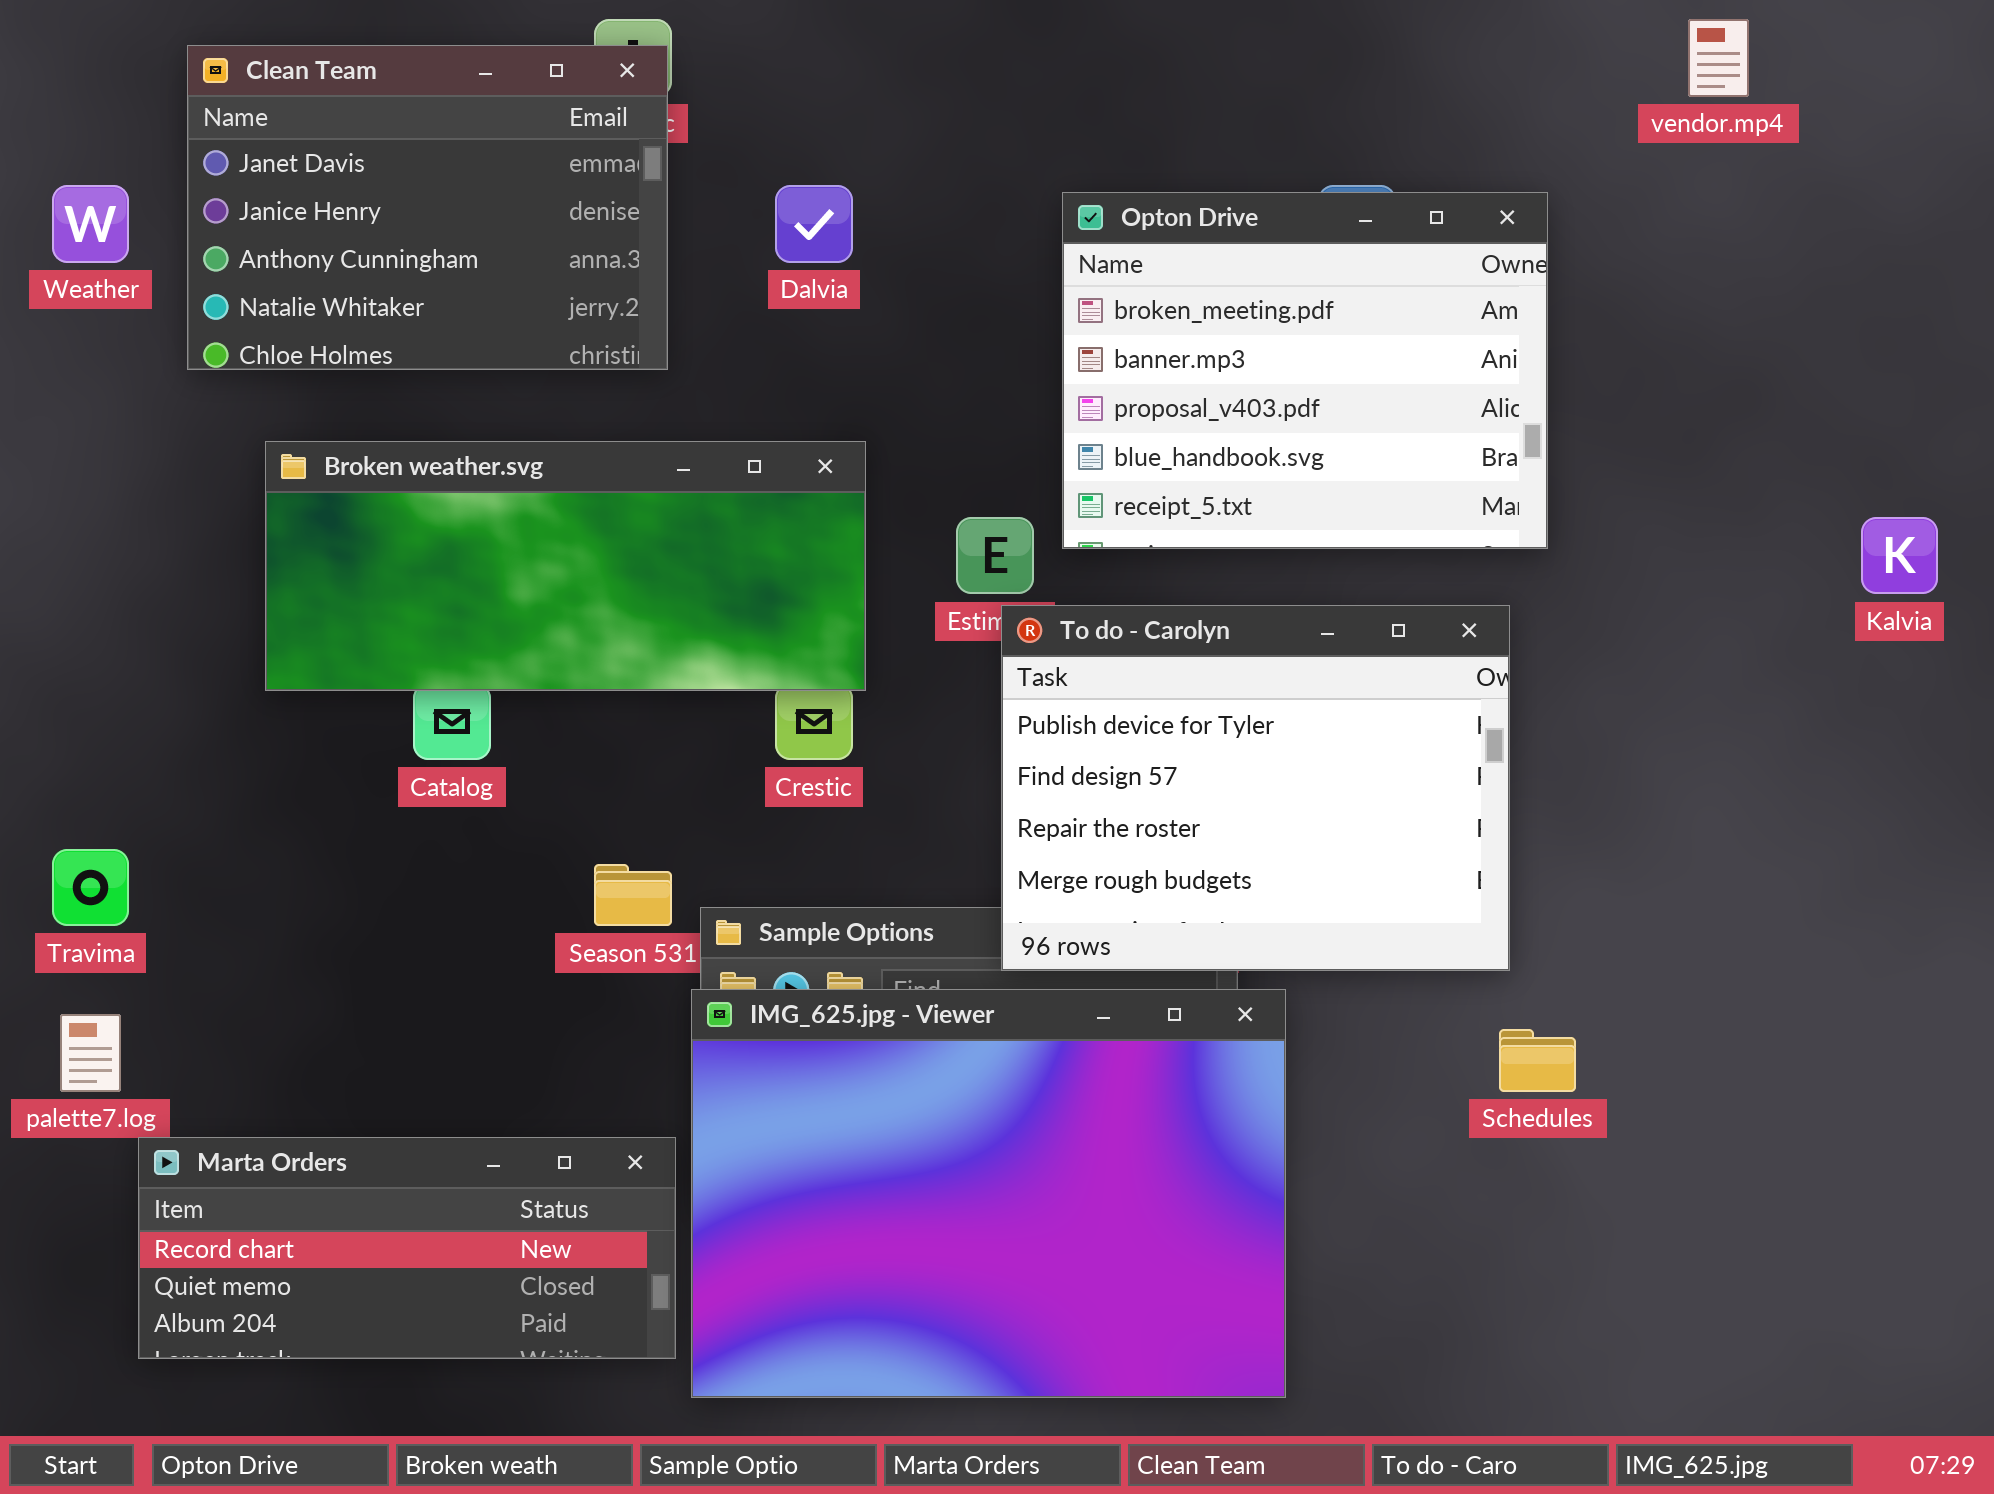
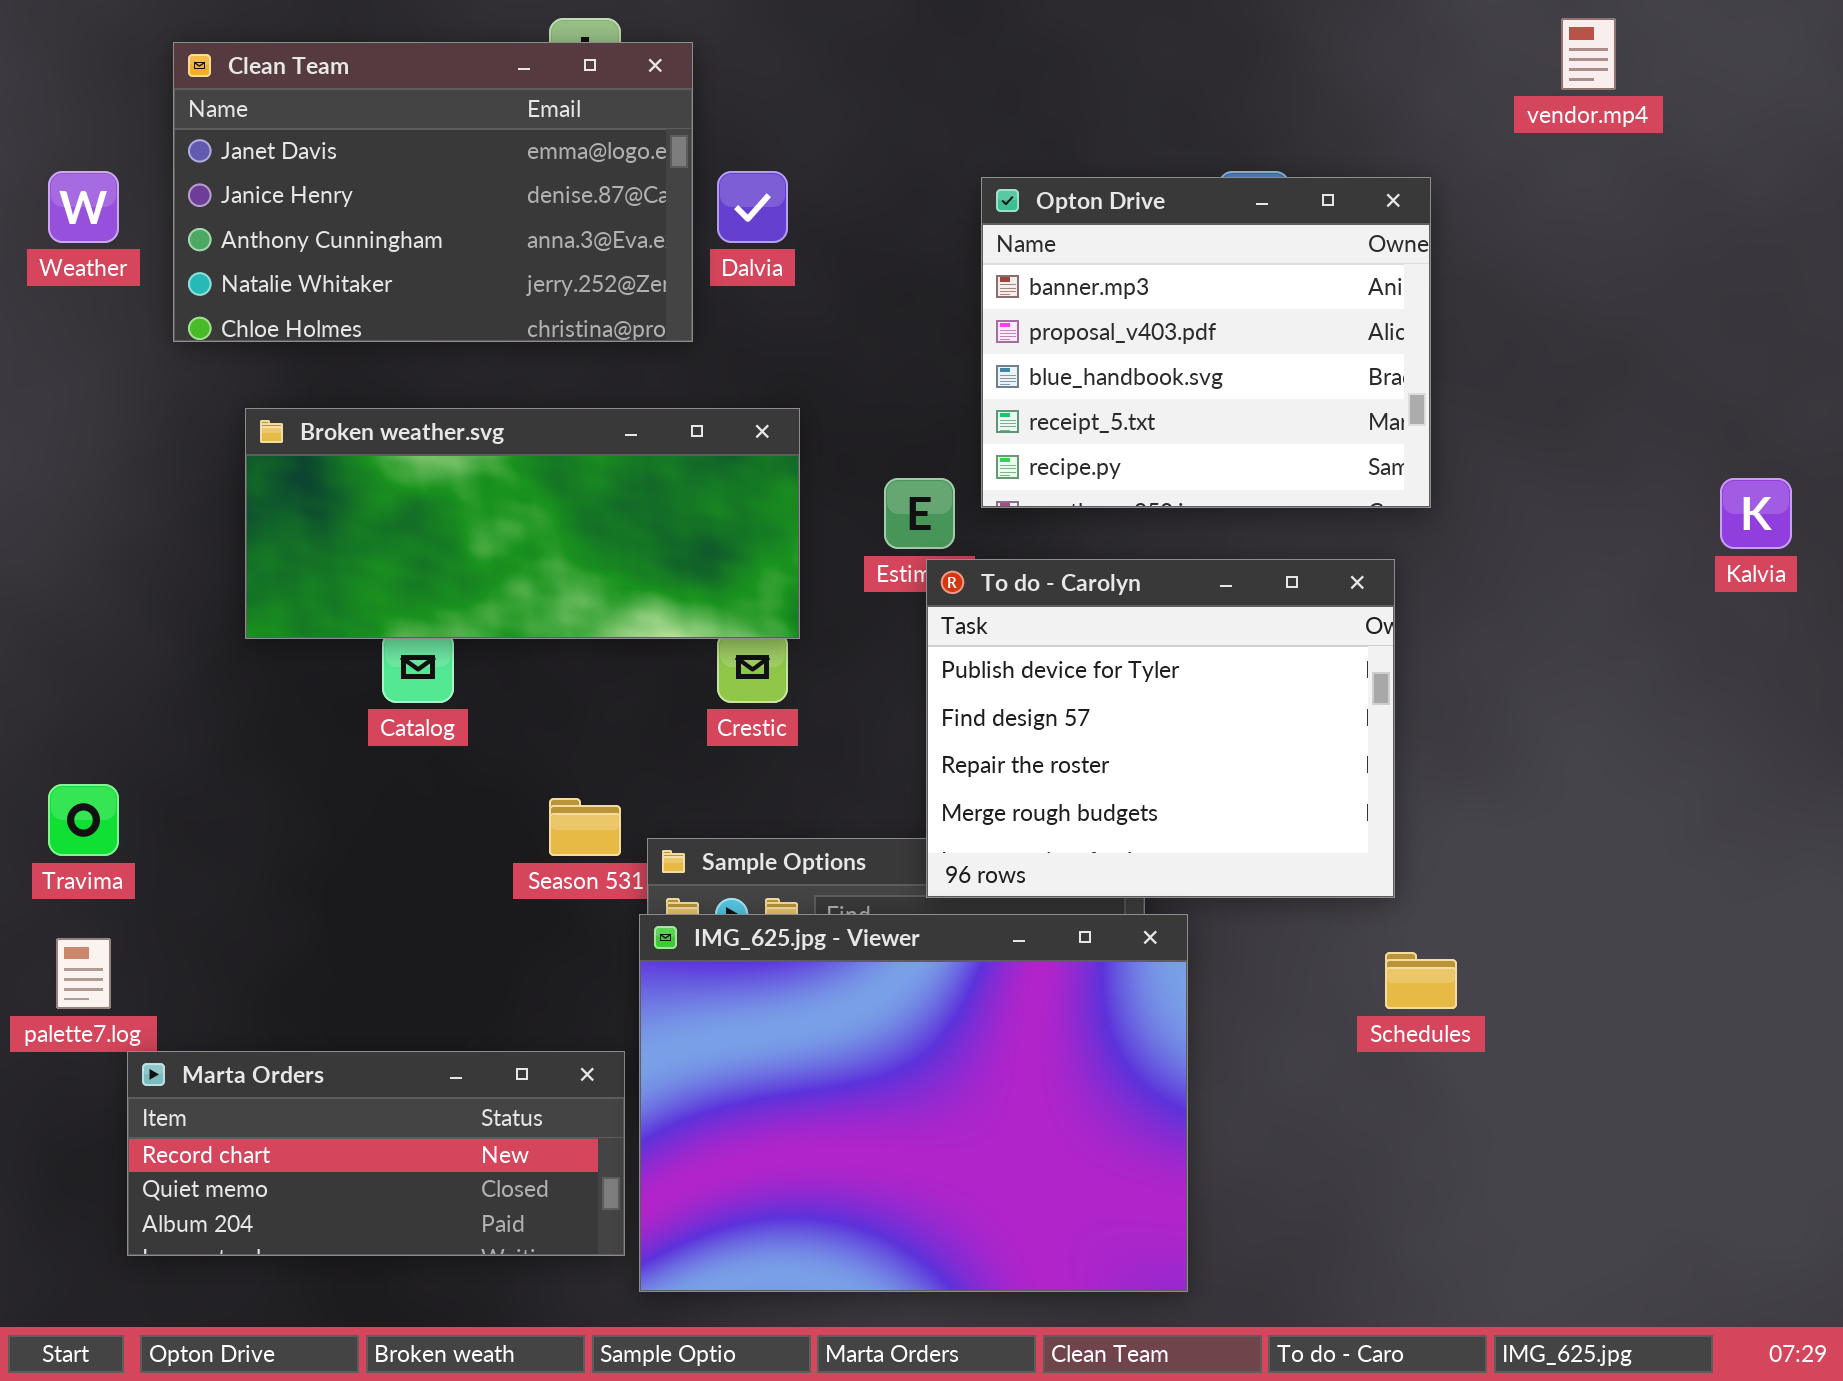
Clean Team: [187,45,668,370] -> [173,42,693,342], resized
Opton Drive: [1062,192,1548,549] -> [981,177,1431,508], scrolled down 1 row

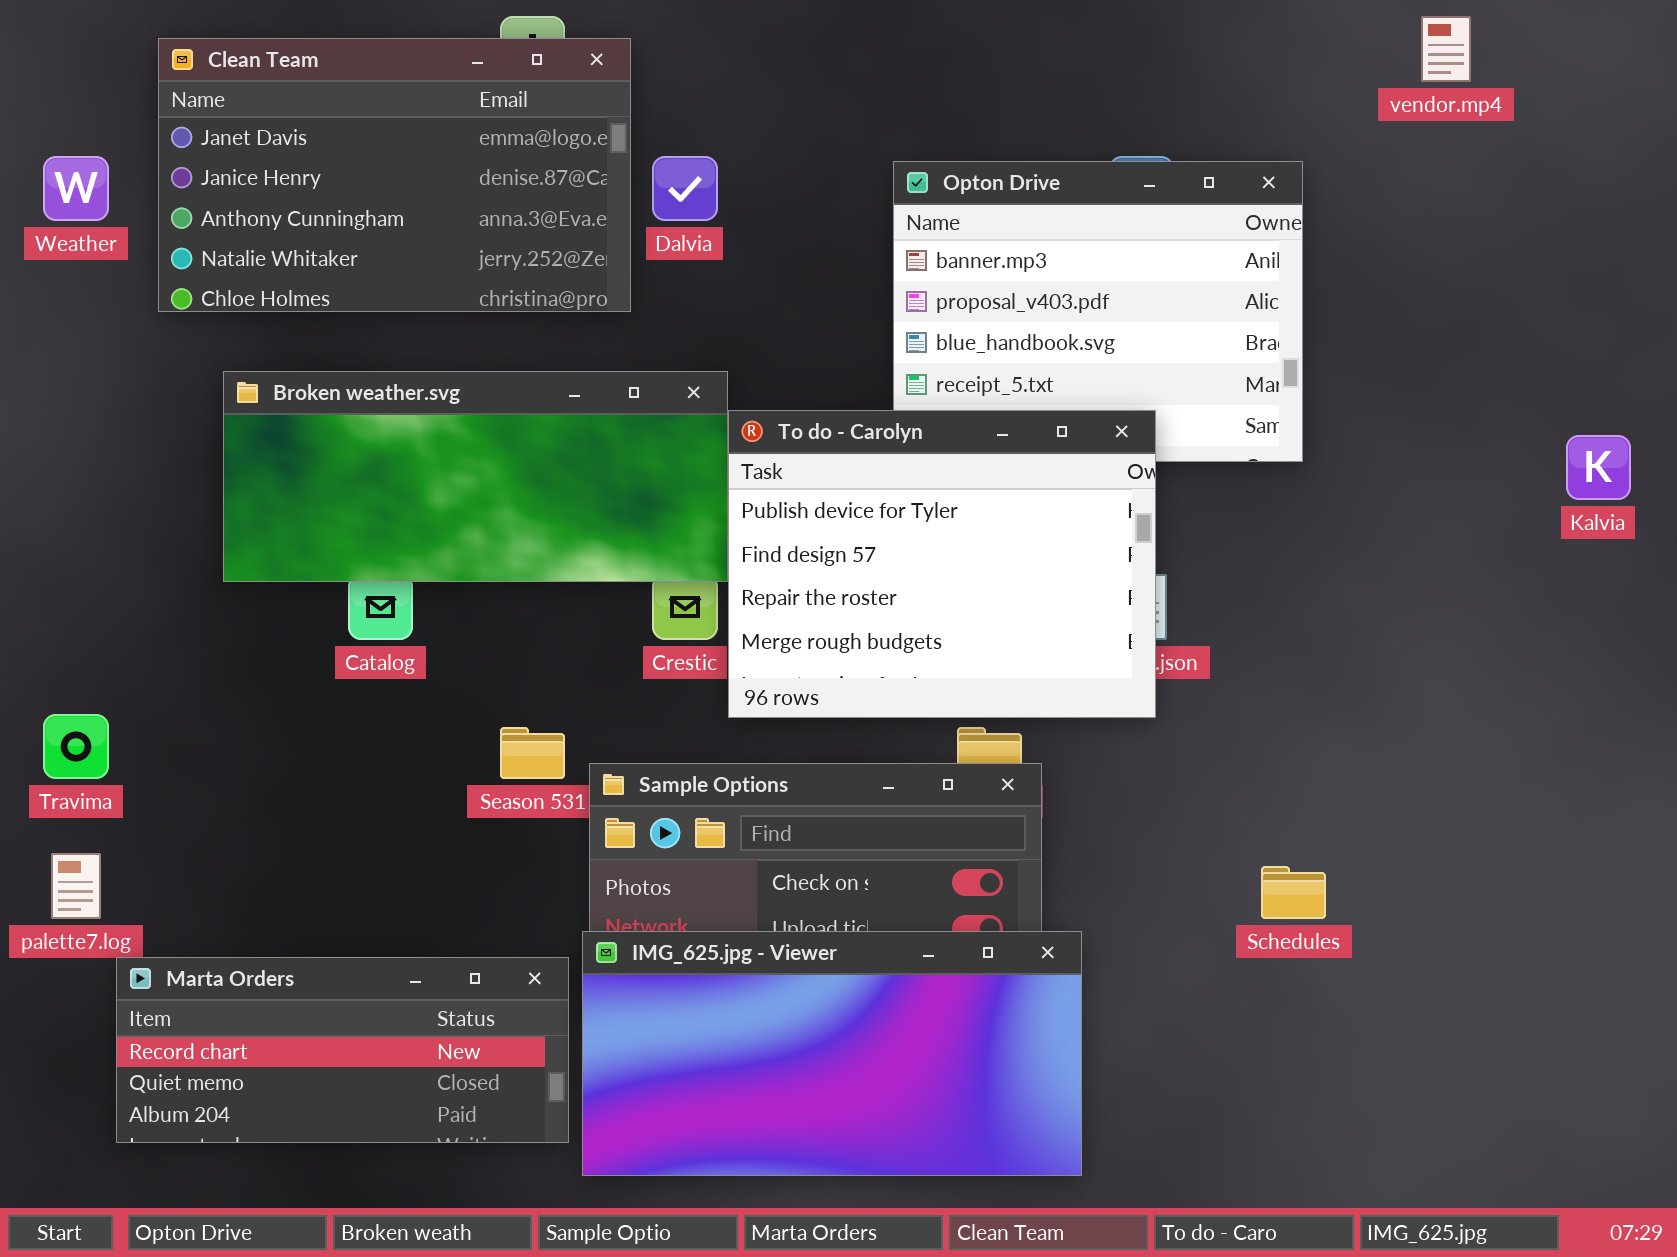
To do - Carolyn: [926,559,1395,898] -> [728,410,1156,718], moved
IMG_625.jpg - Viewer: [639,914,1188,1292] -> [582,931,1082,1176], resized

